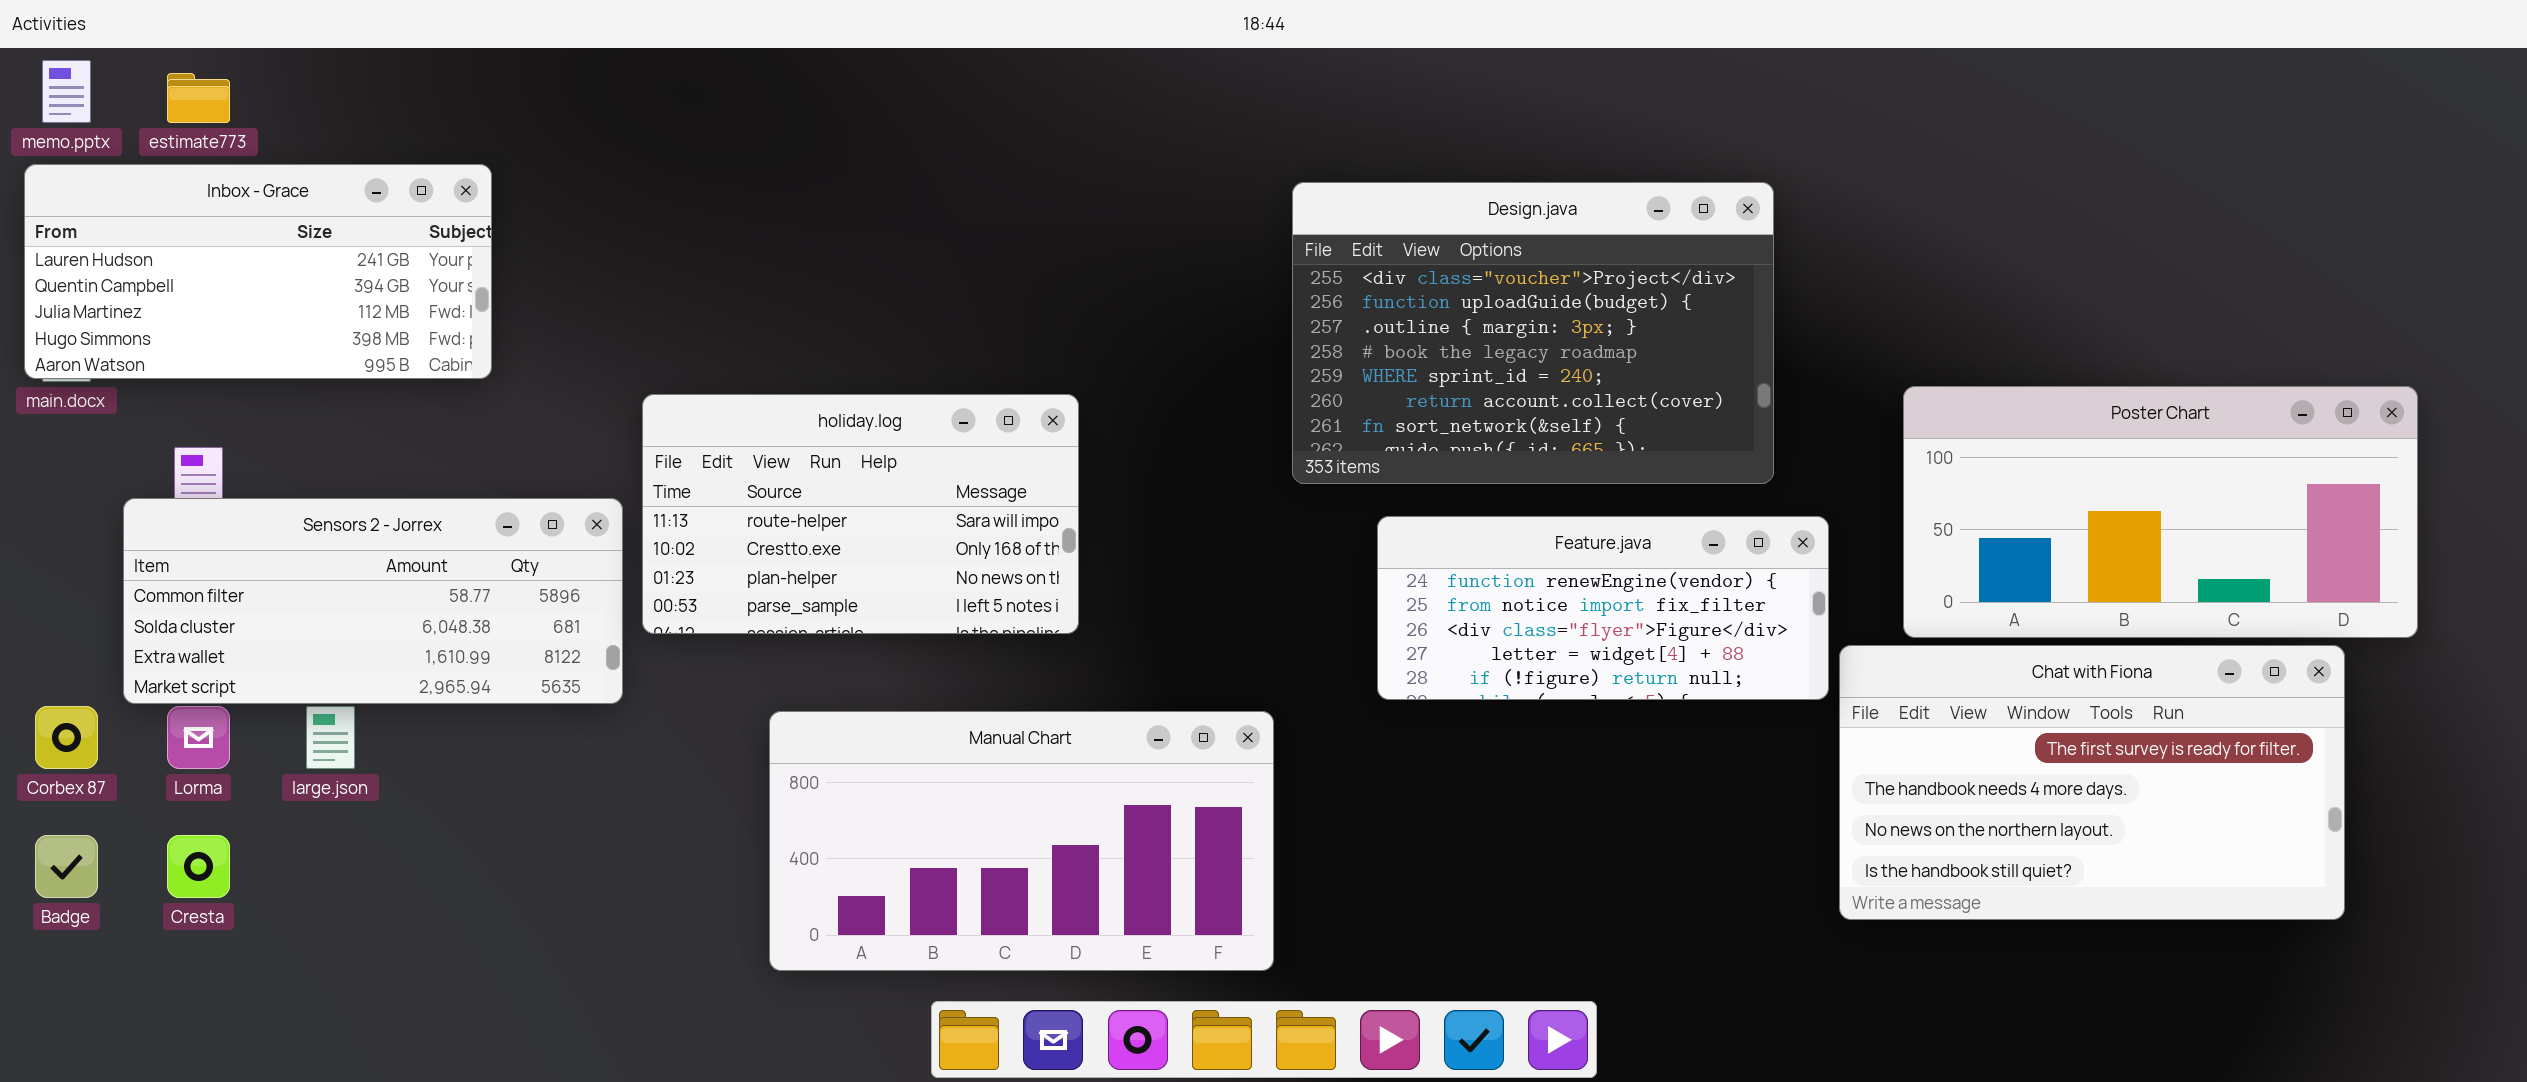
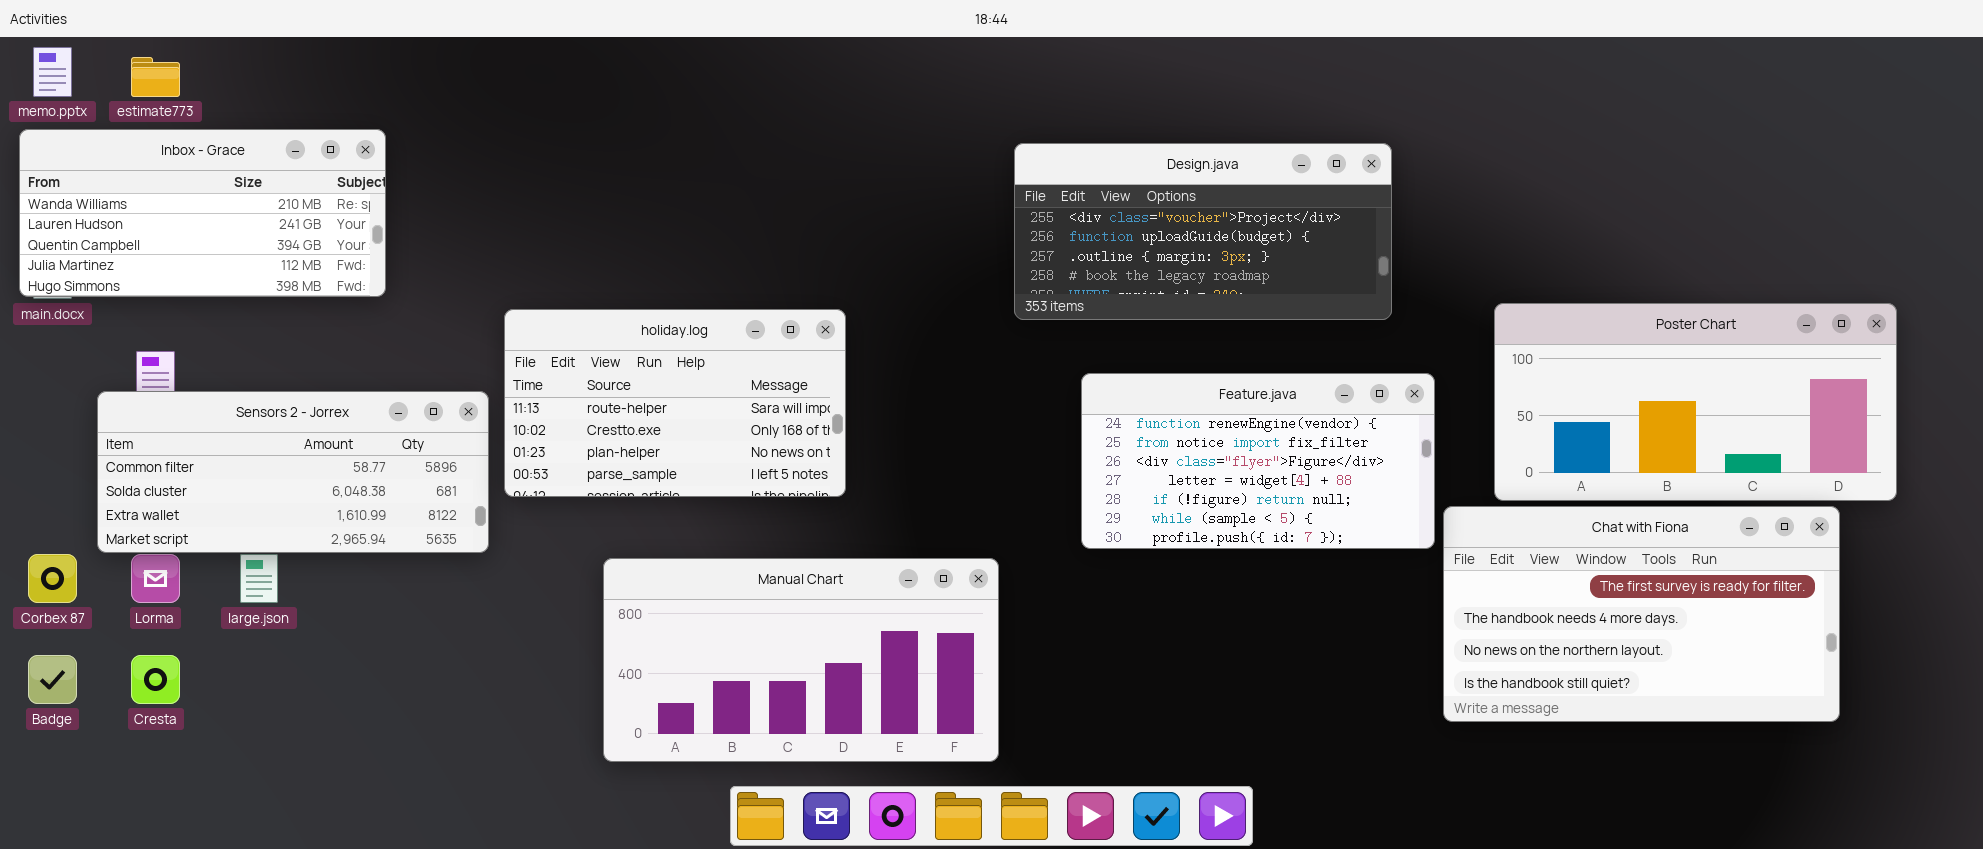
Inbox - Grace: [24,164,492,379] -> [19,129,386,297], scrolled up 1 row
Design.java: [1292,182,1774,484] -> [1014,143,1392,320], resized
Feature.java: [1377,516,1829,700] -> [1081,373,1435,549], resized

